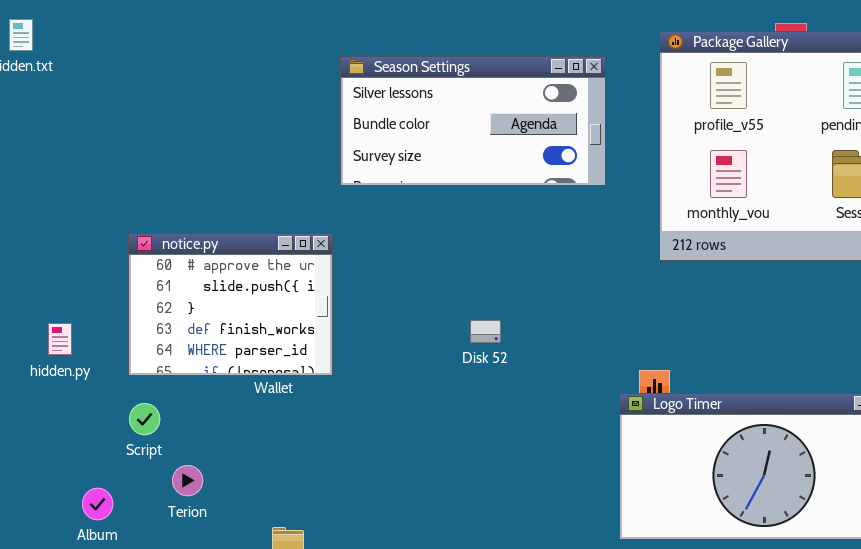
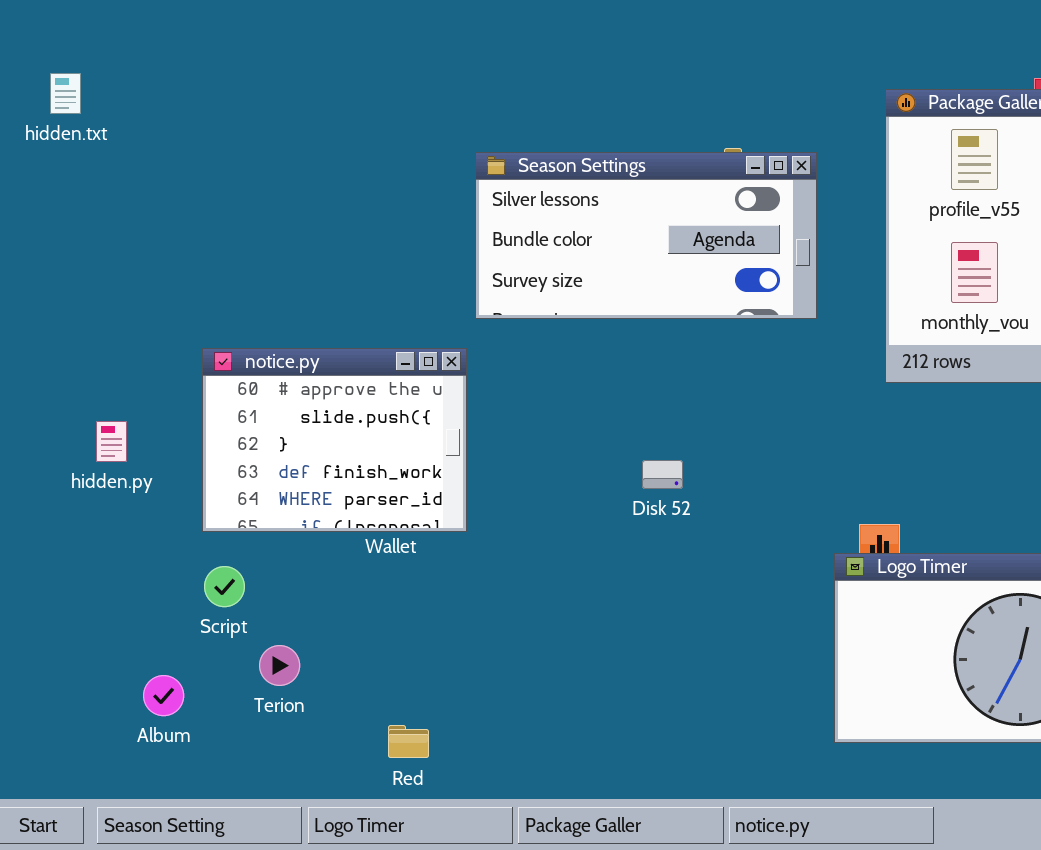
Season Settings: [340,56,606,186] -> [475,152,817,319], moved
hidden.py: [48,323,72,355] -> [96,421,127,462], moved

